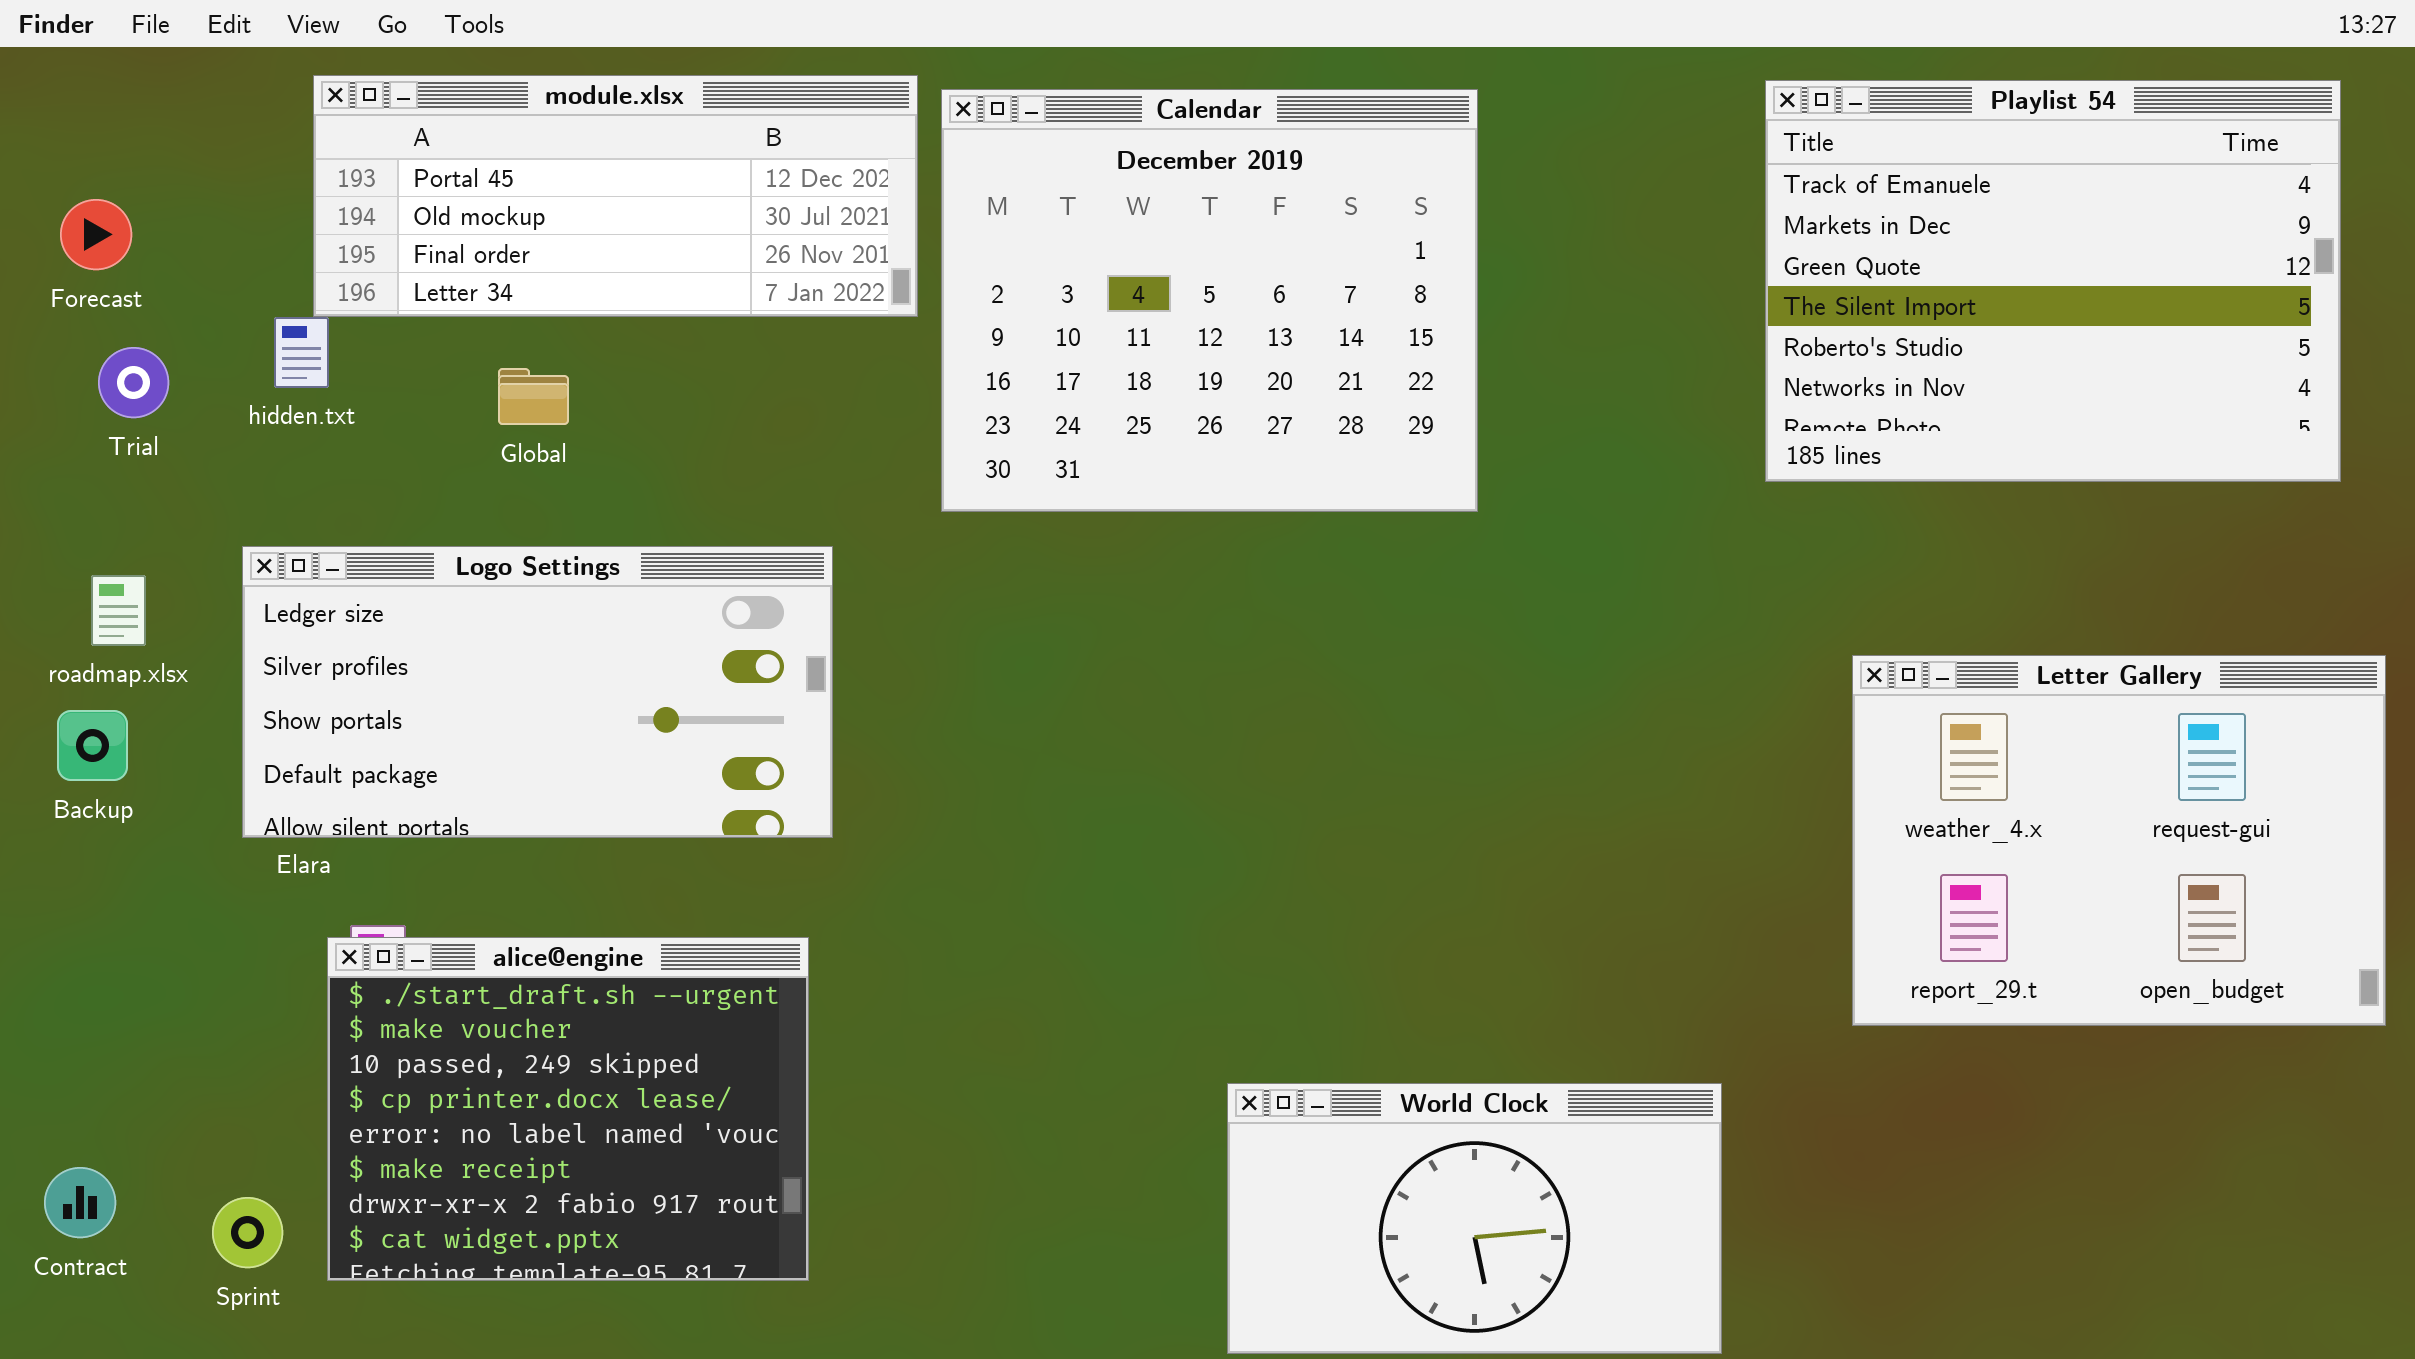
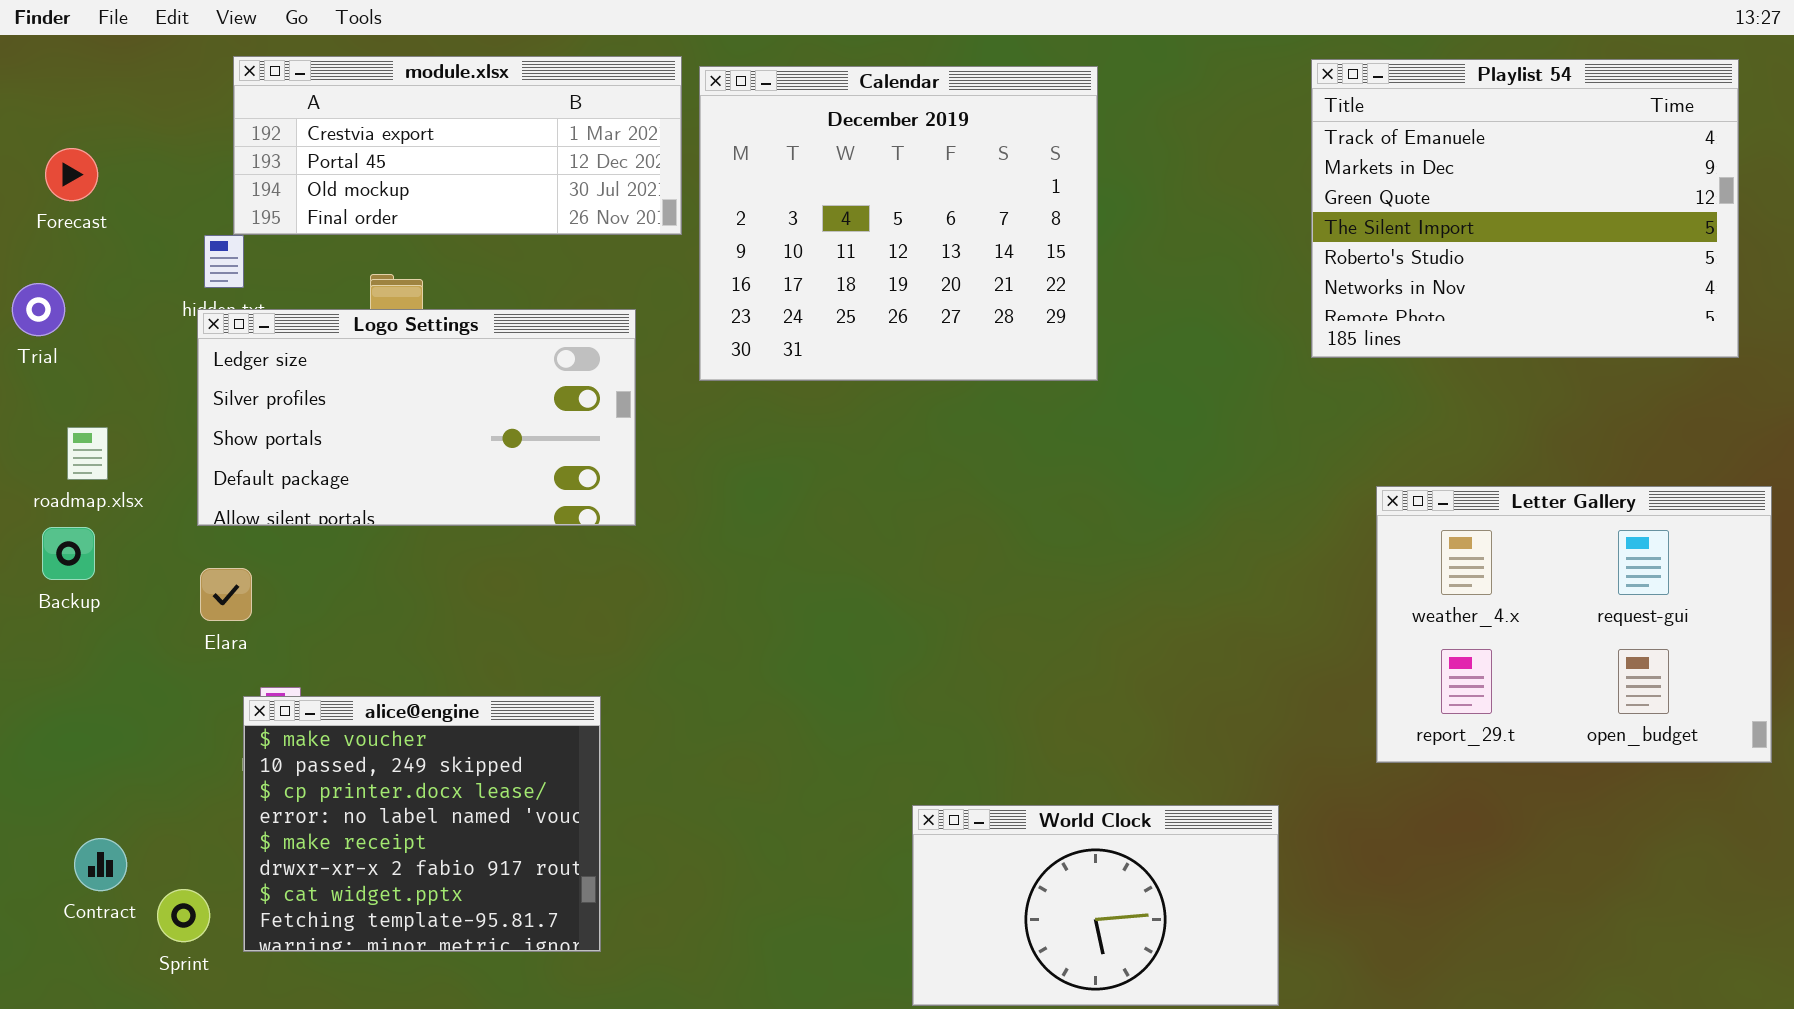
module.xlsx: [313,75,918,317] -> [233,56,682,235], scrolled up 1 row
Trial: [98,347,169,418] -> [12,283,65,336], moved
Logo Settings: [242,546,833,838] -> [197,309,636,526], moved
alice@engine: [327,937,809,1281] -> [243,696,601,952], scrolled down 1 row
Contract: [44,1167,116,1238] -> [74,838,127,891], moved

